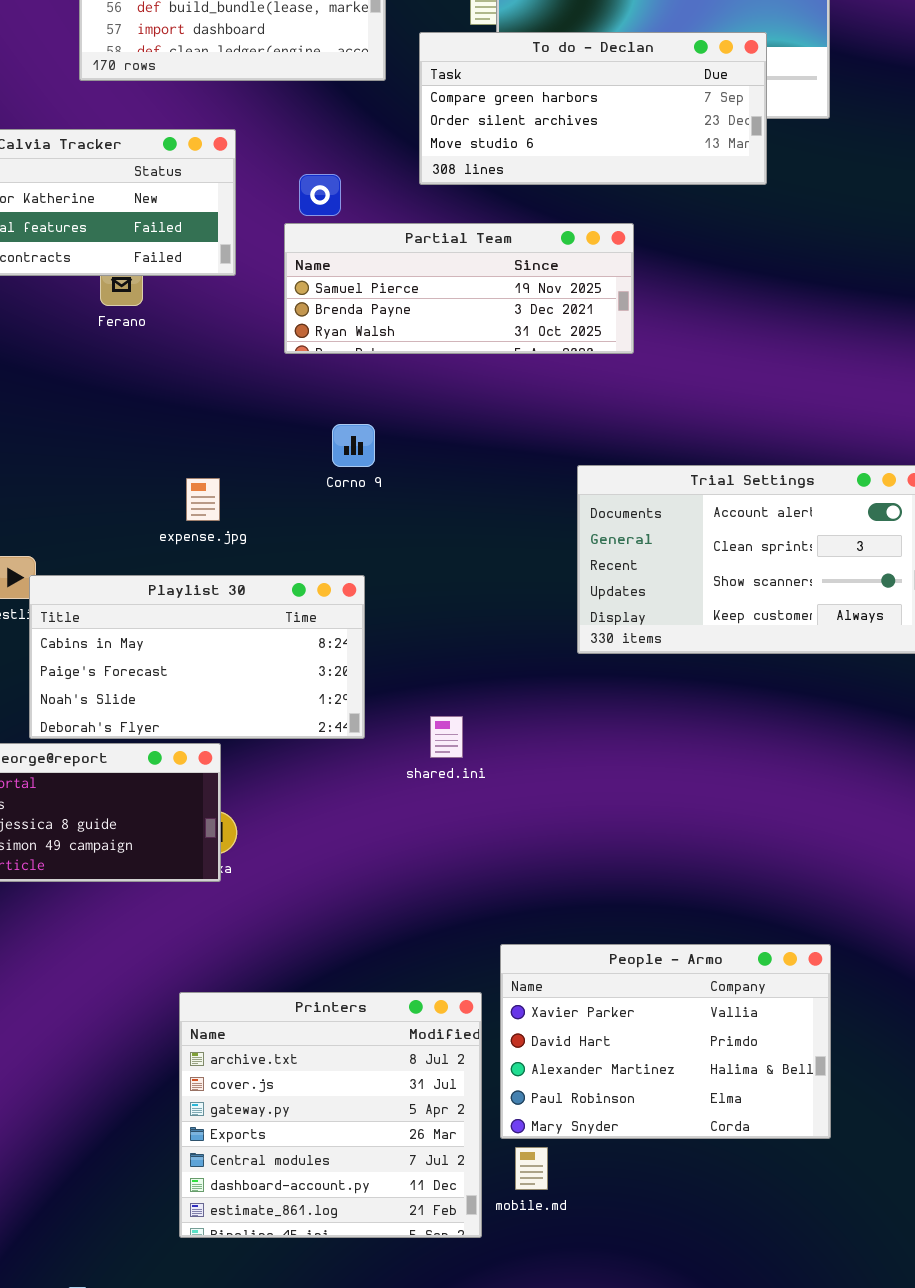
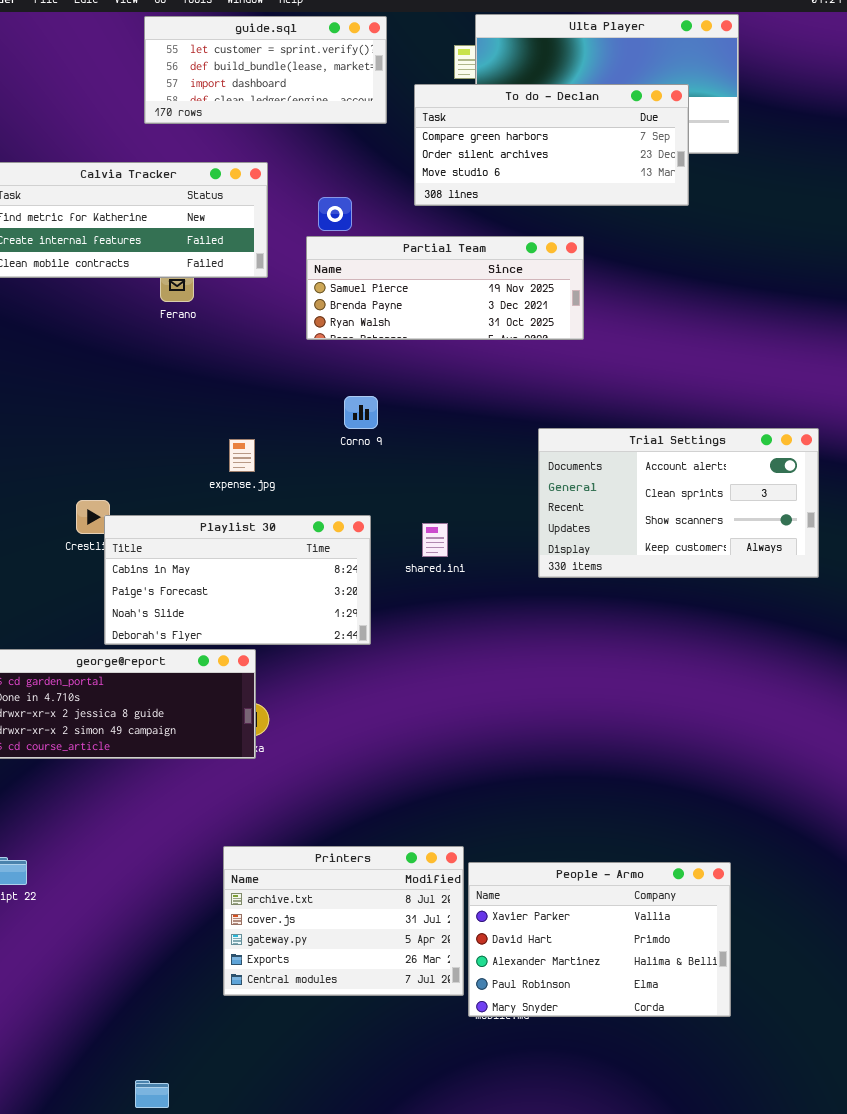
shared.ini: [430,716,463,758] -> [422,523,448,557], moved
People - Armo: [500,944,831,1139] -> [468,862,731,1017], moved
Printers: [179,992,482,1238] -> [223,846,464,996], resized

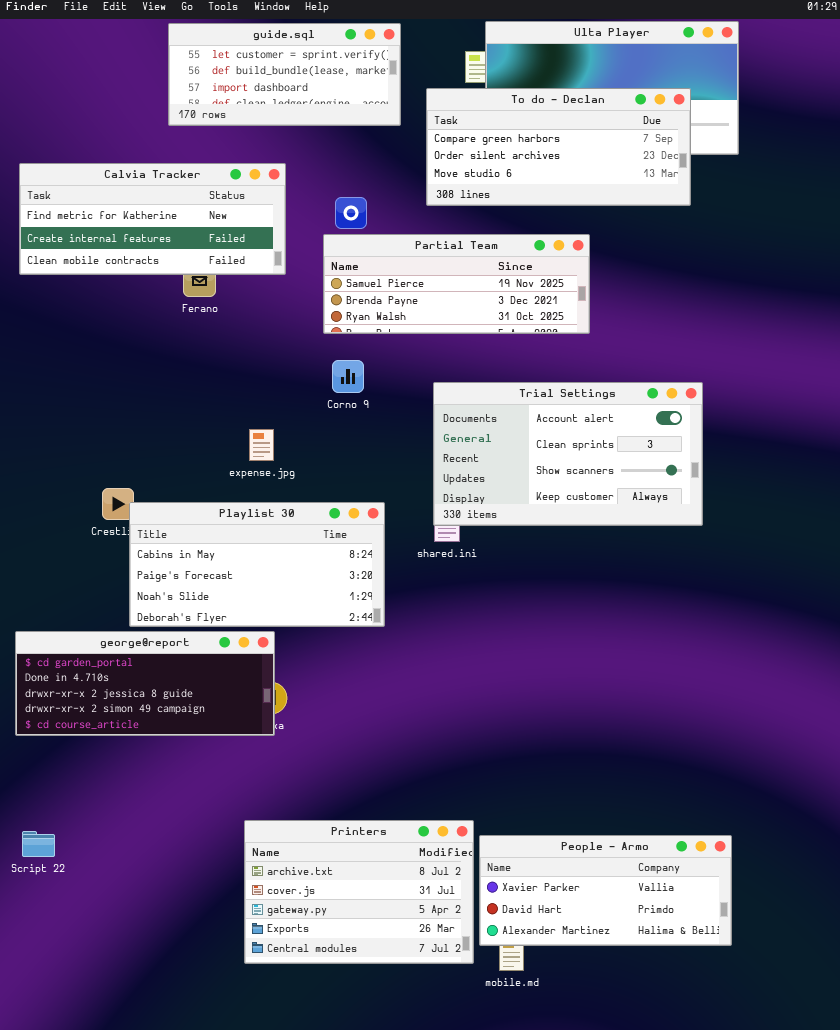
Corno 9: [344,396,378,429] -> [332,360,364,393], moved
Trial Settings: [538,428,819,578] -> [433,382,703,526], moved
People - Armo: [468,862,731,1017] -> [479,835,732,946], resized

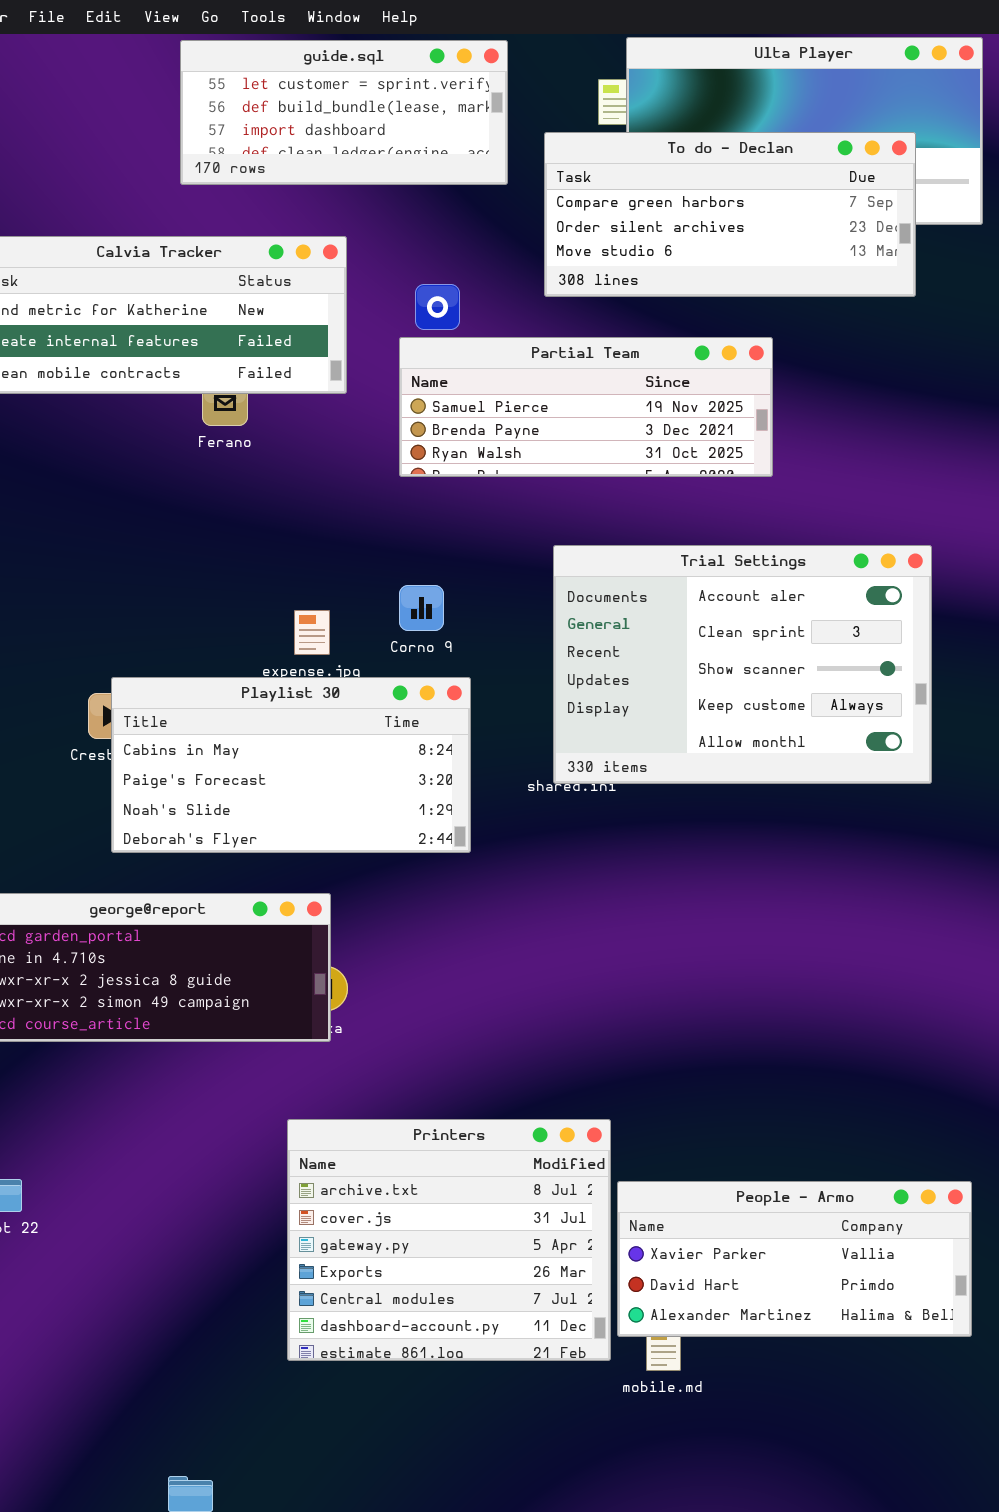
Corno 9: [332,360,364,393] -> [399,585,444,631], moved
Trial Settings: [433,382,703,526] -> [553,545,932,784], resized
Playlist 30: [129,502,385,627] -> [111,677,471,853], moved
Printers: [244,820,474,964] -> [287,1119,611,1361], resized

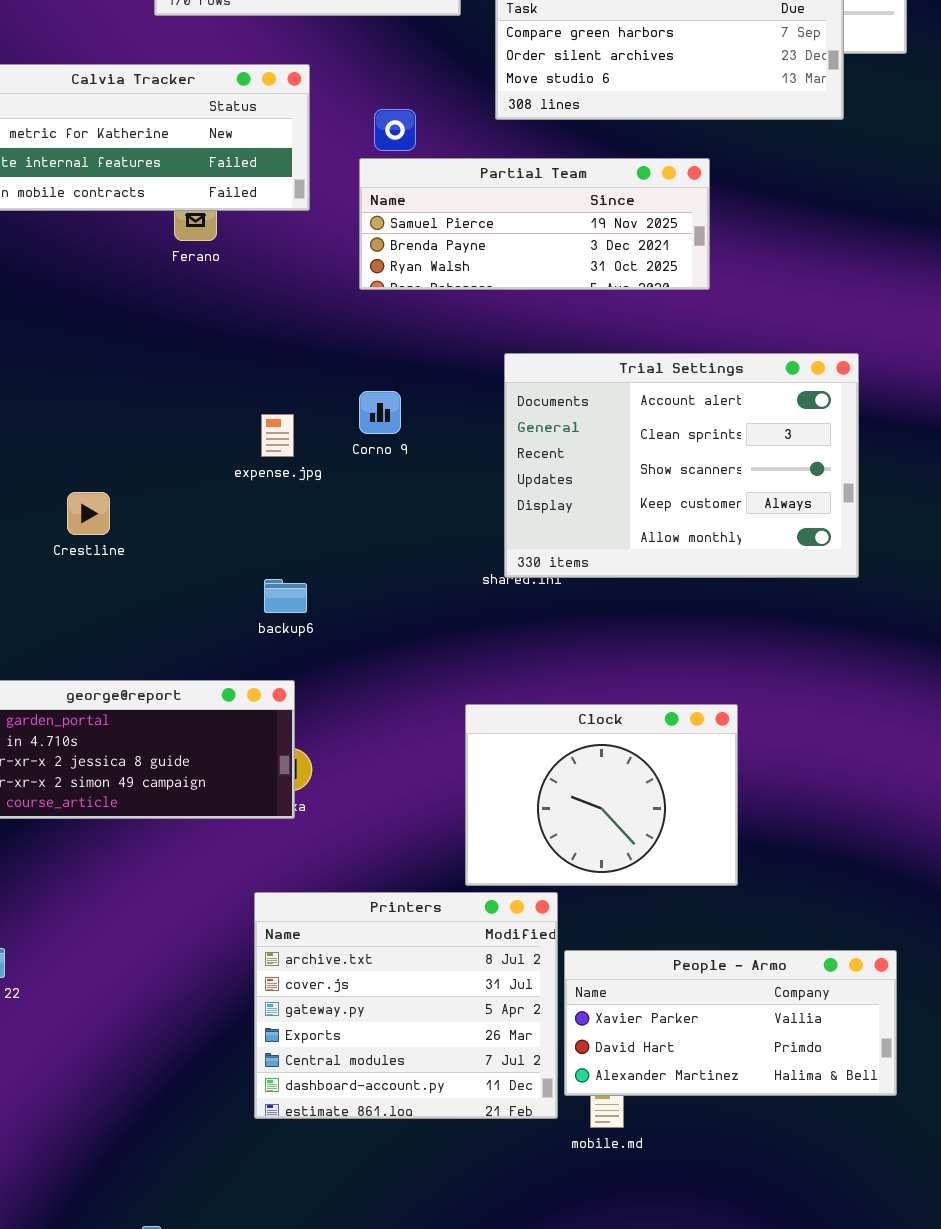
Playlist 30: [111,677,471,853] -> none, closed
Clock: none -> [465,704,738,886], opened

